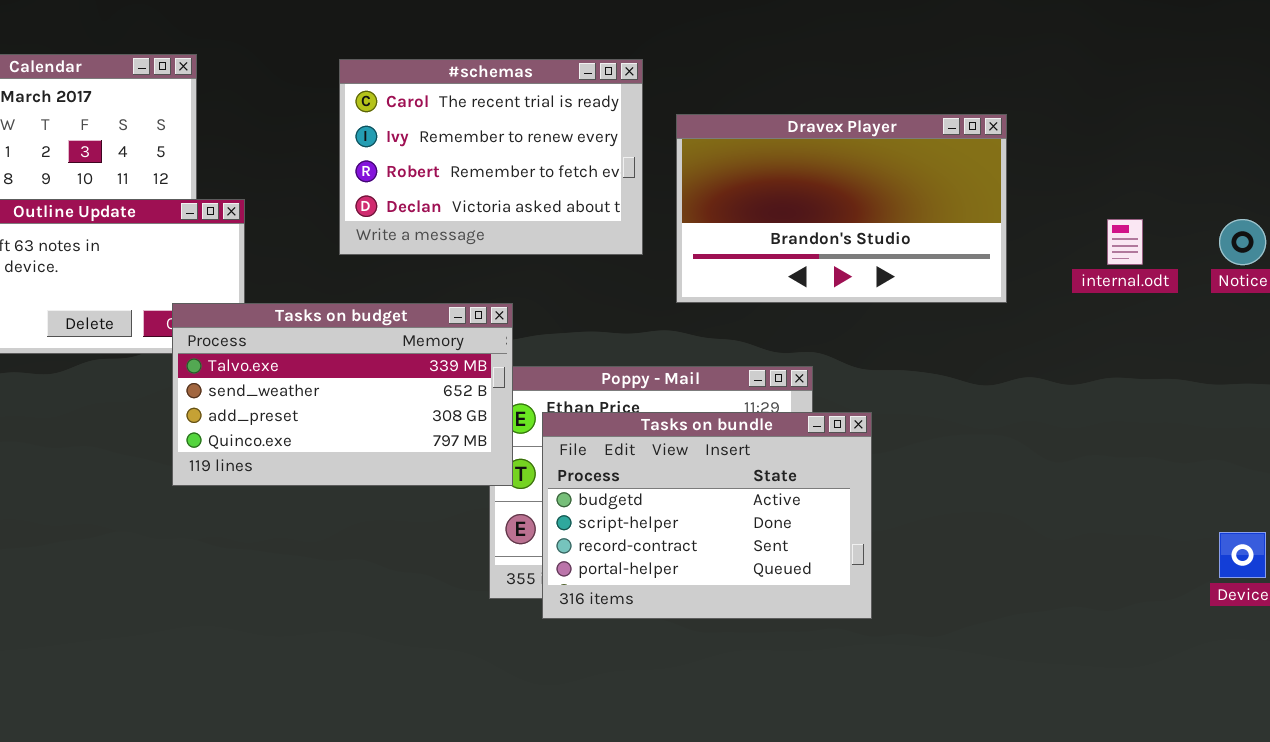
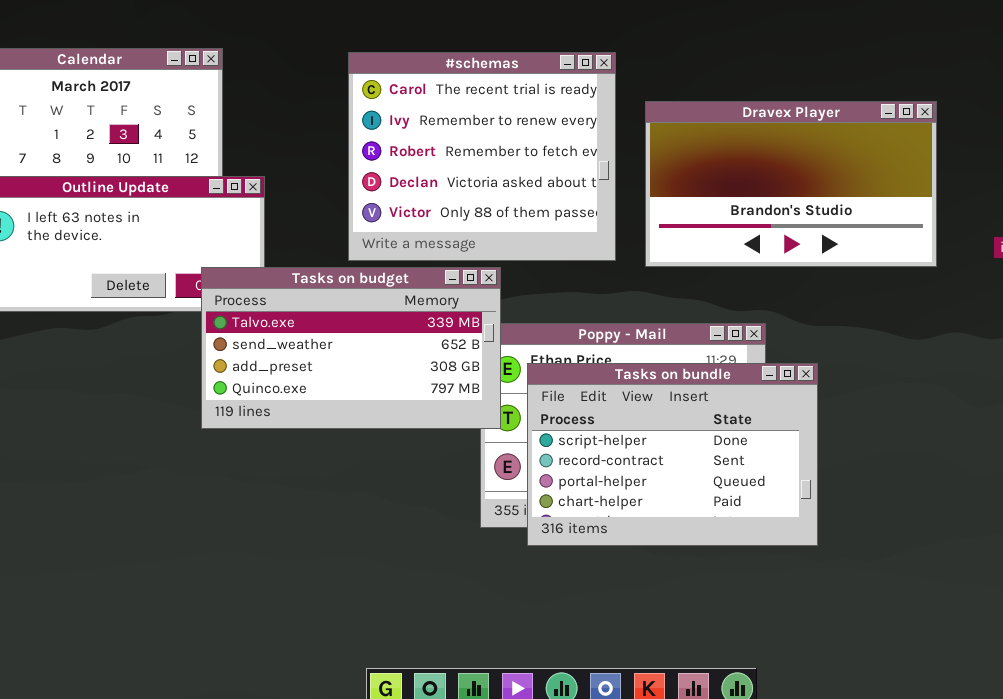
#schemas: [339,59,643,255] -> [348,52,616,261], resized
Tasks on bundle: [542,412,872,619] -> [527,363,818,546], scrolled down 1 row

